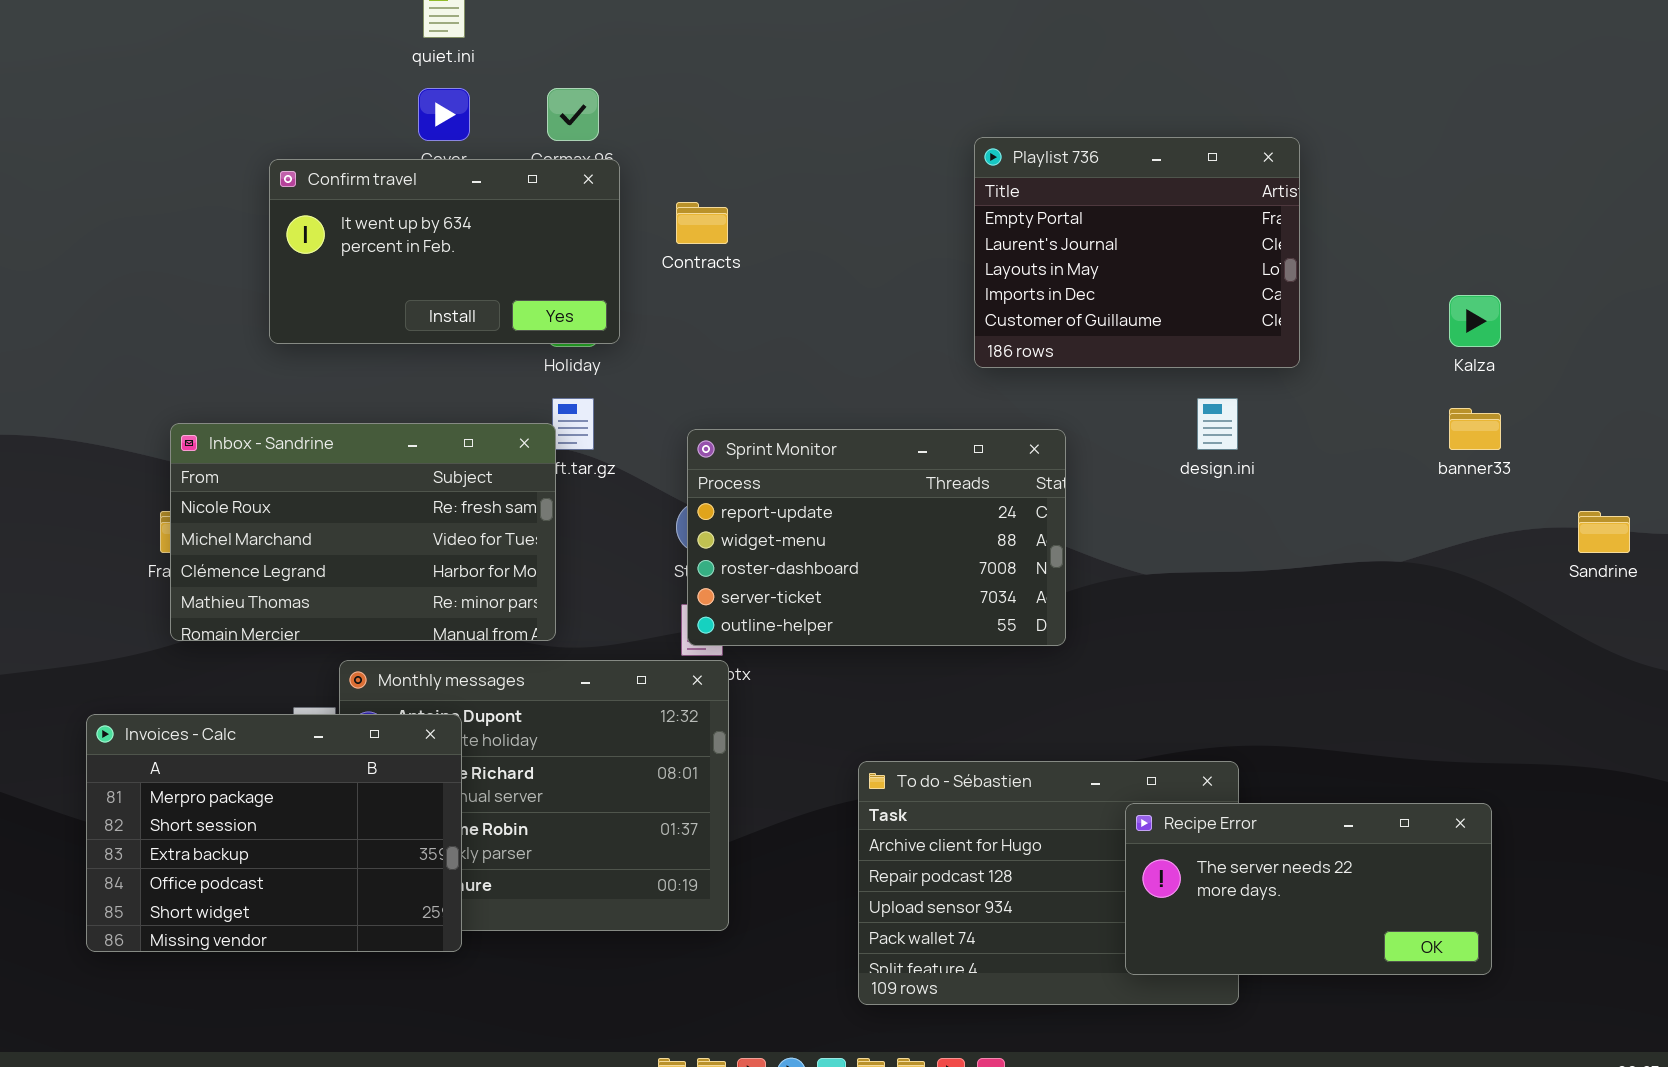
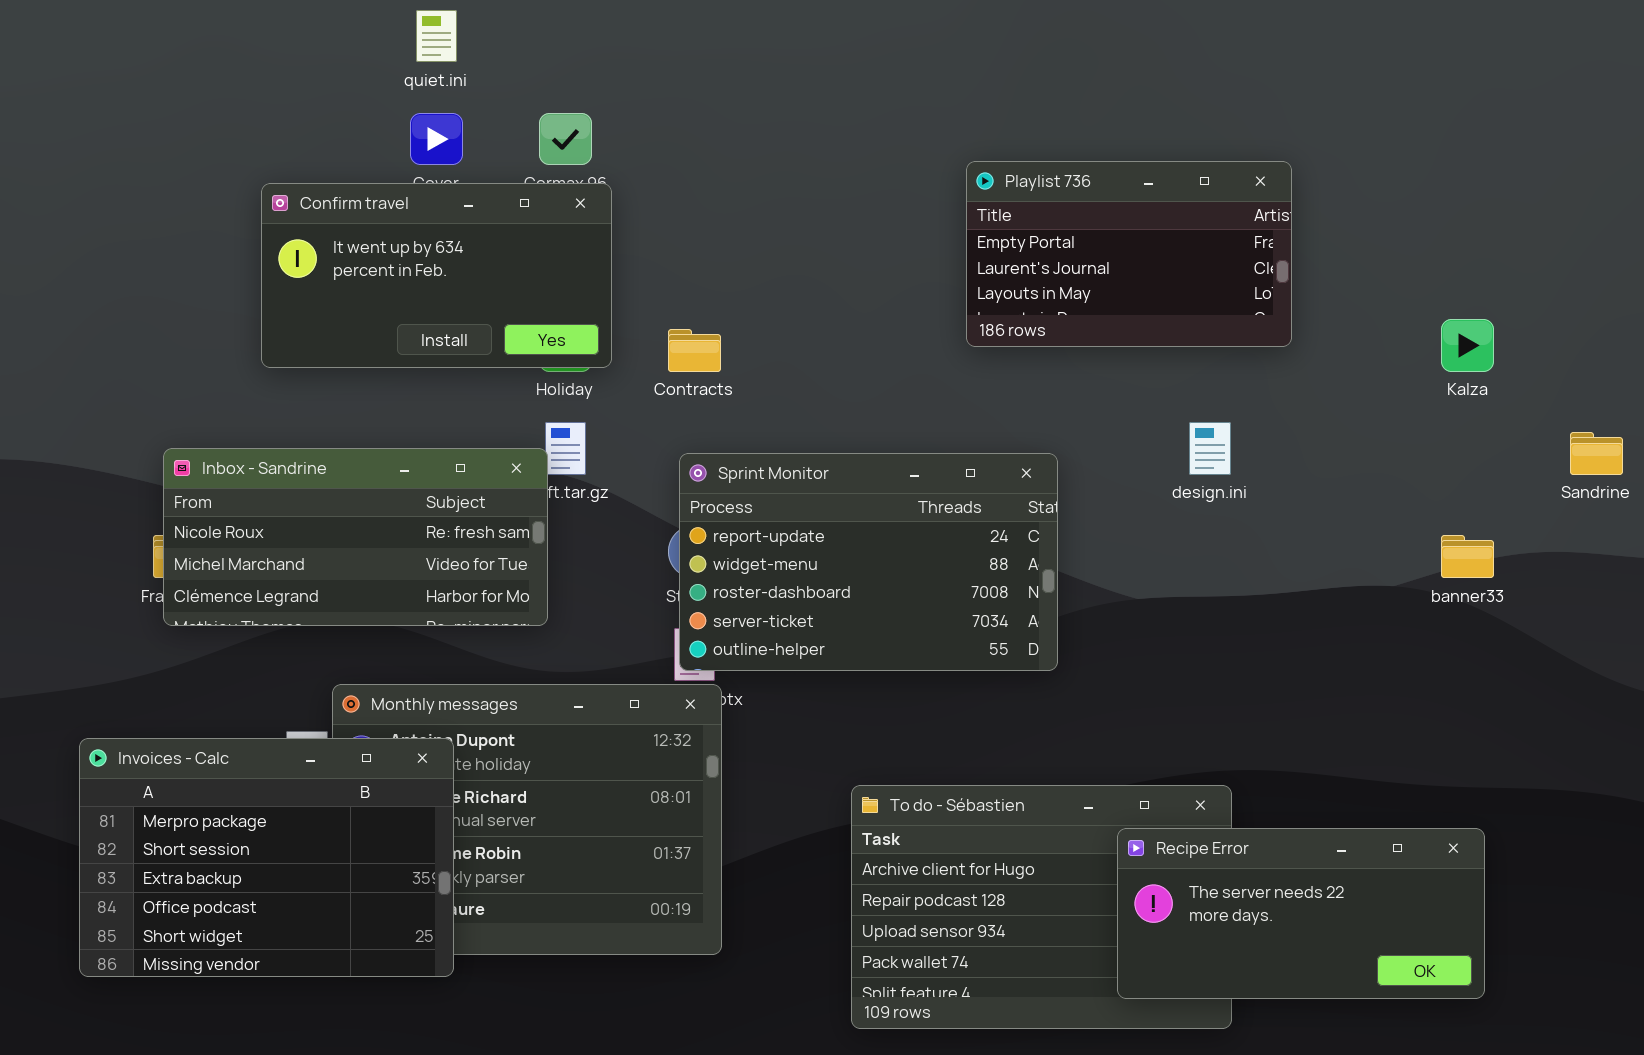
Playlist 736: [974,137,1300,368] -> [966,161,1292,347], resized
Contracts: [676,202,728,244] -> [668,329,721,372], moved
banner33: [1449,408,1501,450] -> [1441,535,1494,578], moved
Inbox - Sandrine: [170,423,556,641] -> [163,448,548,626], resized
Sandrine: [1578,511,1630,553] -> [1570,432,1623,475], moved

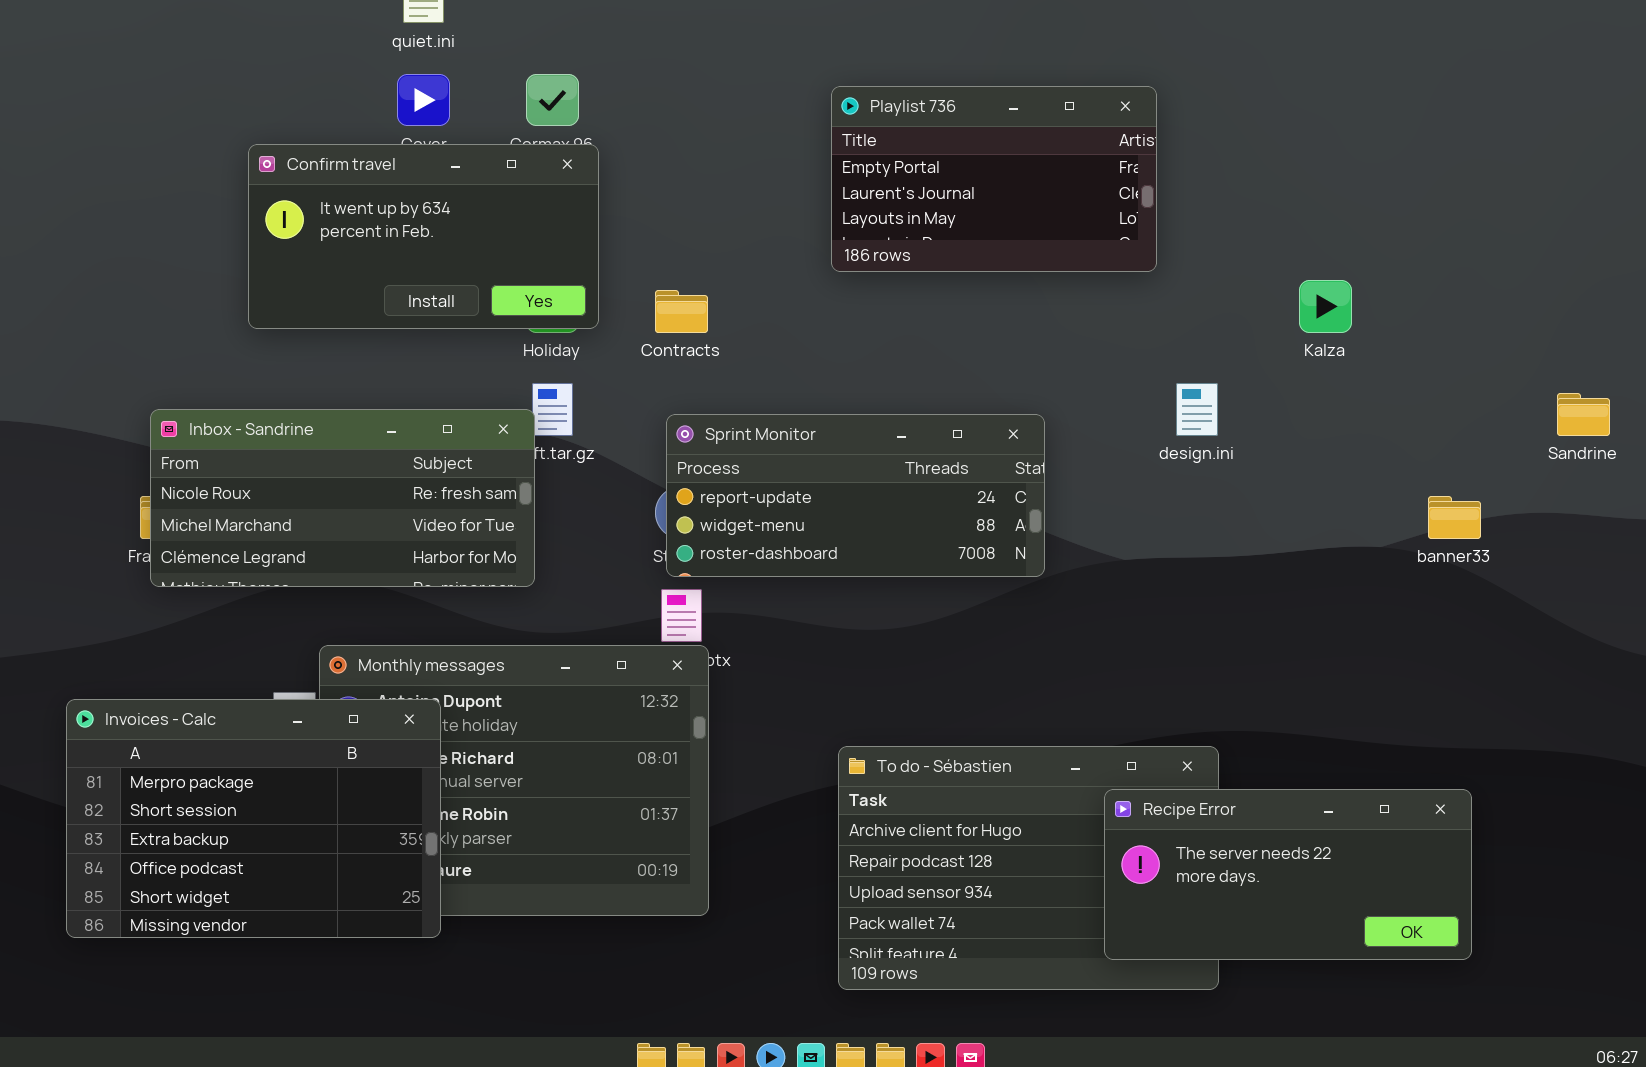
Playlist 736: [966,161,1292,347] -> [831,86,1157,272], moved
Kalza: [1441,319,1494,372] -> [1299,280,1352,333], moved
Sprint Monitor: [679,453,1058,671] -> [666,414,1045,577], resized

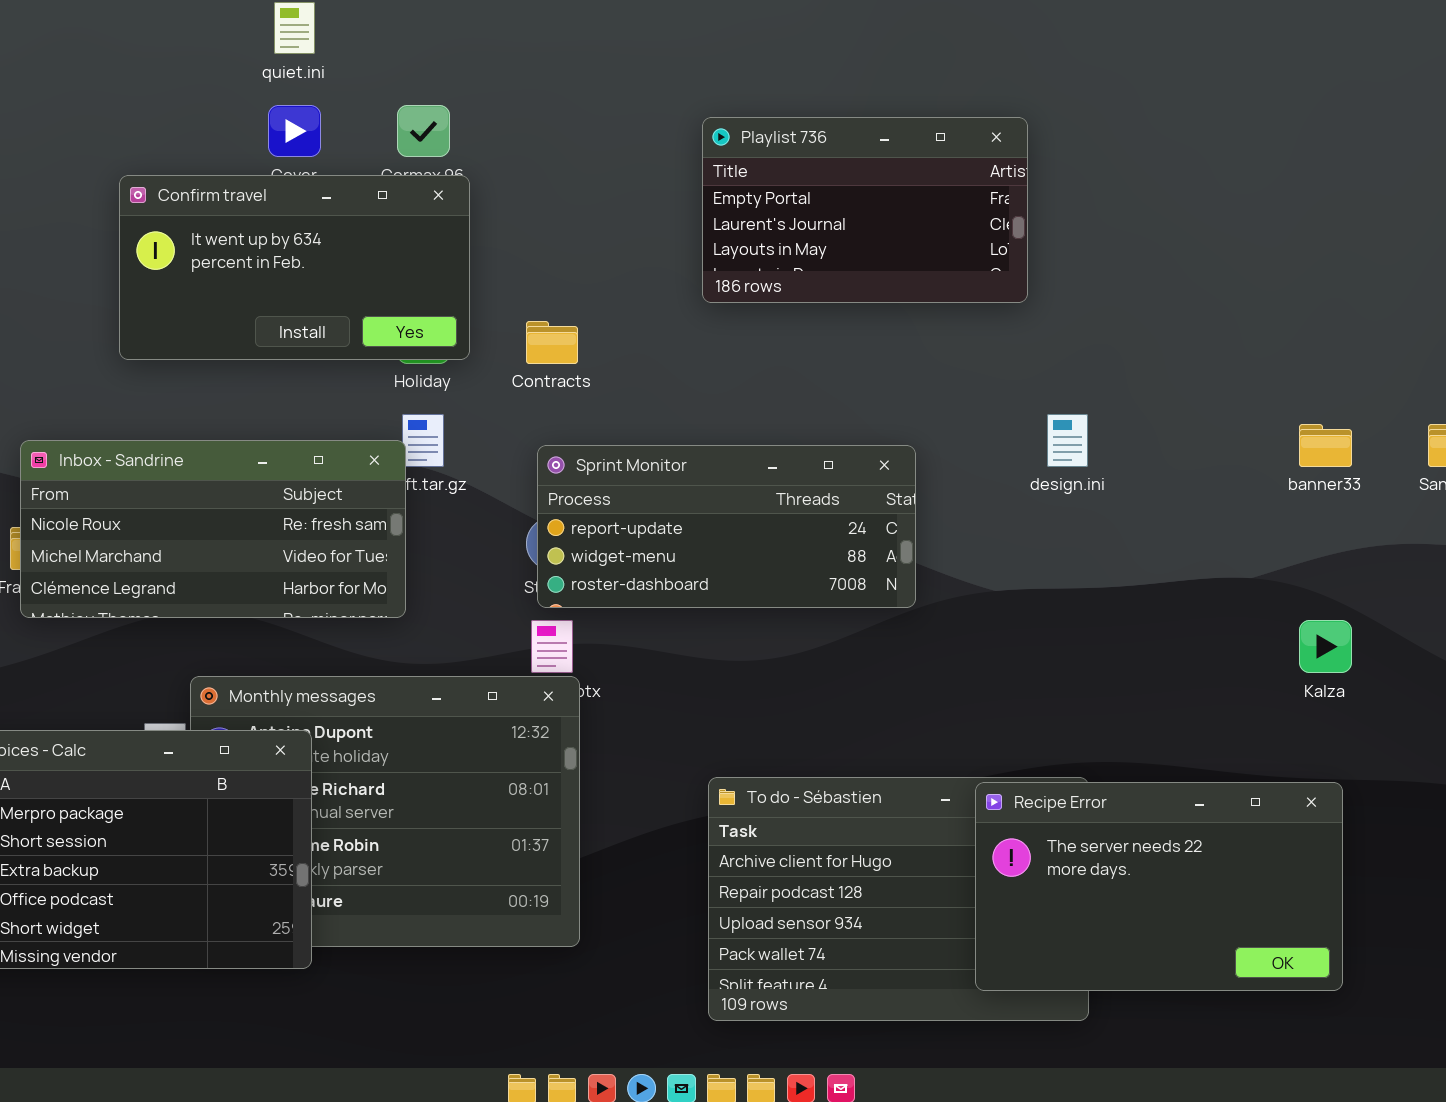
Kalza: [1299,280,1352,333] -> [1299,620,1352,673], moved
banner33: [1428,496,1481,539] -> [1299,424,1352,467], moved
Recipe Error: [1104,789,1472,960] -> [975,782,1343,991], resized

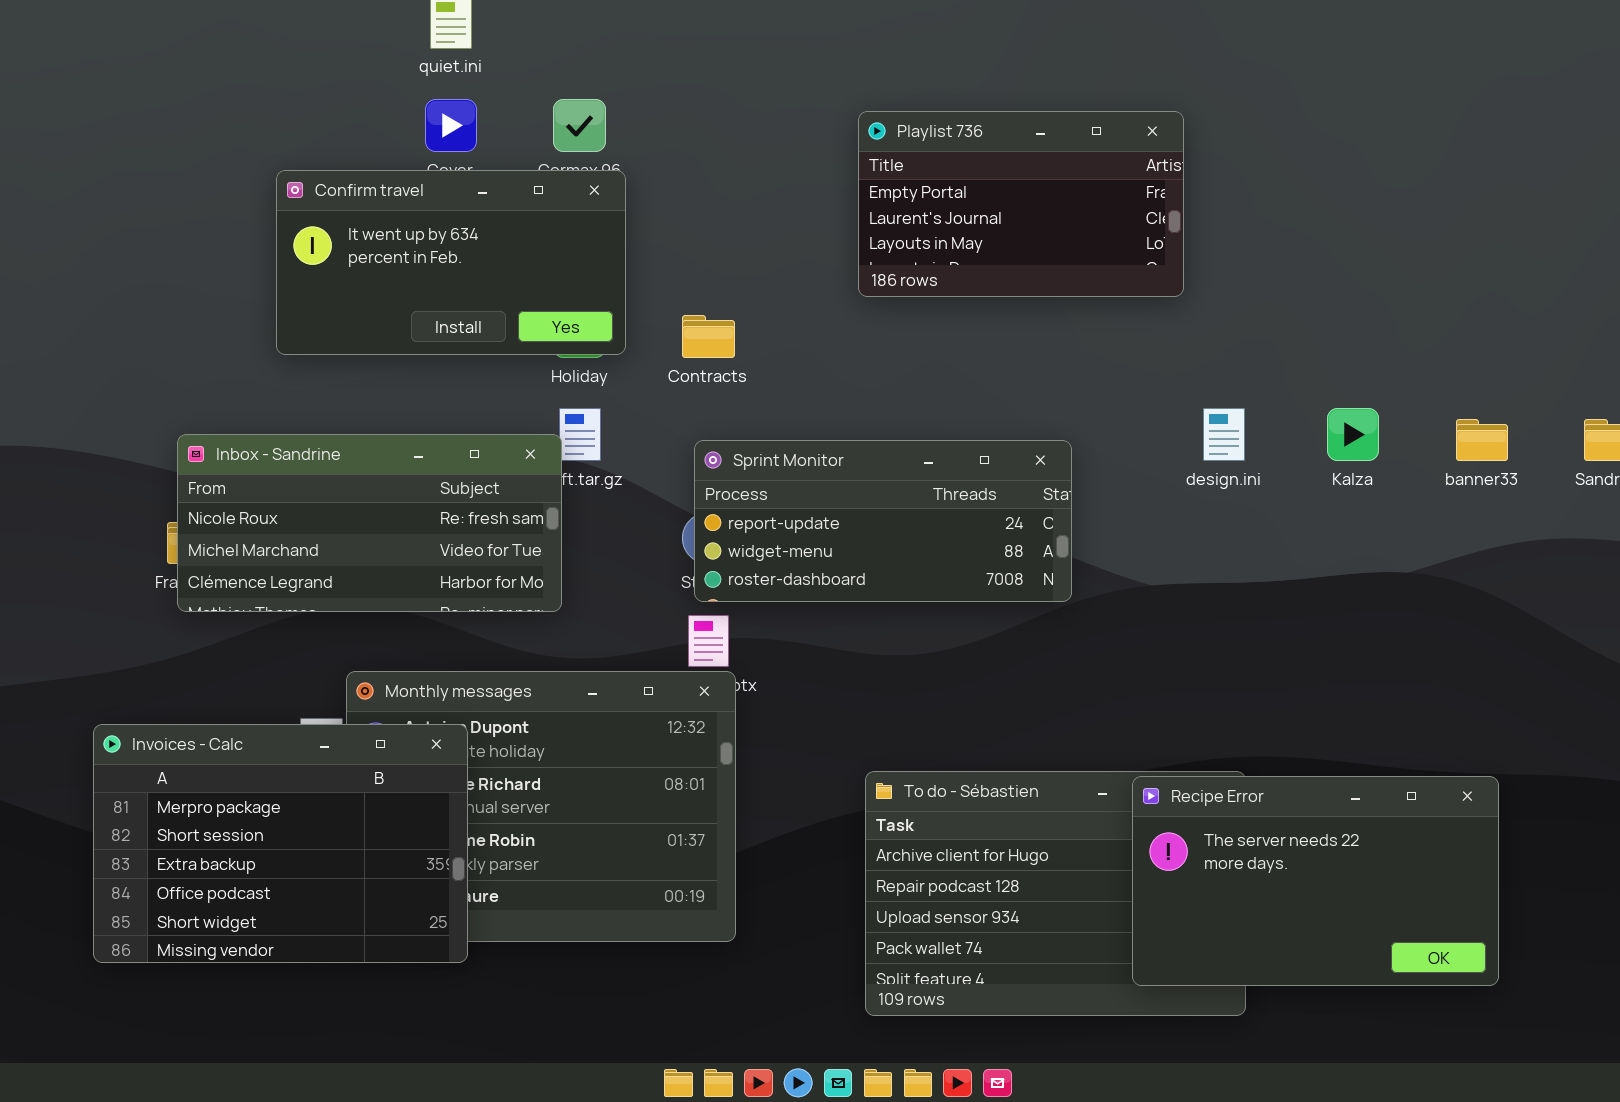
Kalza: [1299,620,1352,673] -> [1327,408,1379,461], moved

